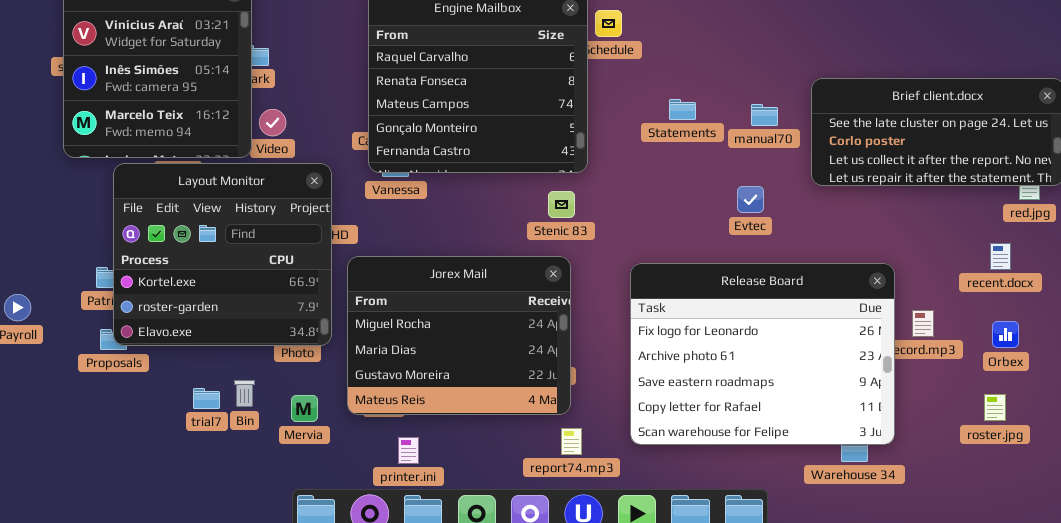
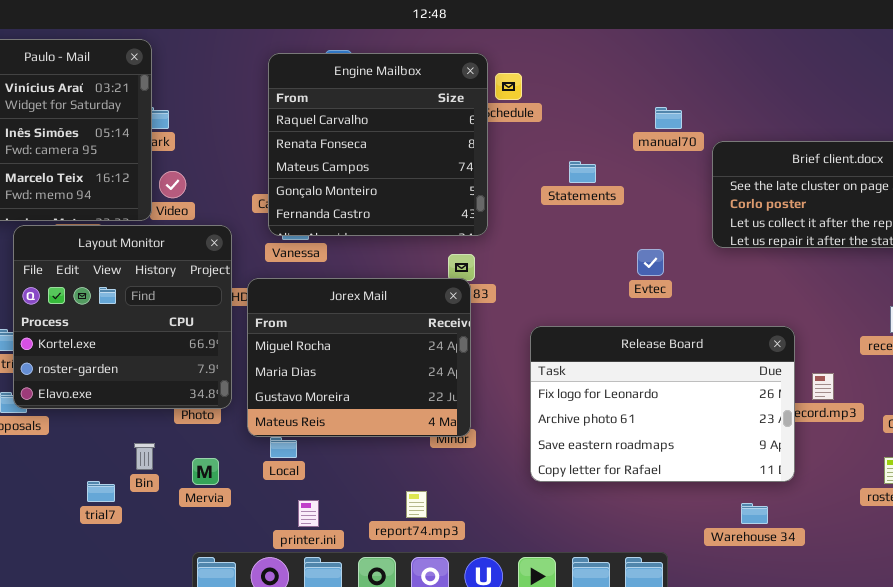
manual70: [751,104,778,126] -> [655,107,682,129], moved
Jorex Mail: [347,256,571,415] -> [247,278,471,437], moved
Release Board: [630,263,895,445] -> [530,326,795,482], resized
trial7: [193,388,220,409] -> [87,481,115,502], moved
report74.mp3: [561,428,582,455] -> [406,491,427,518], moved

